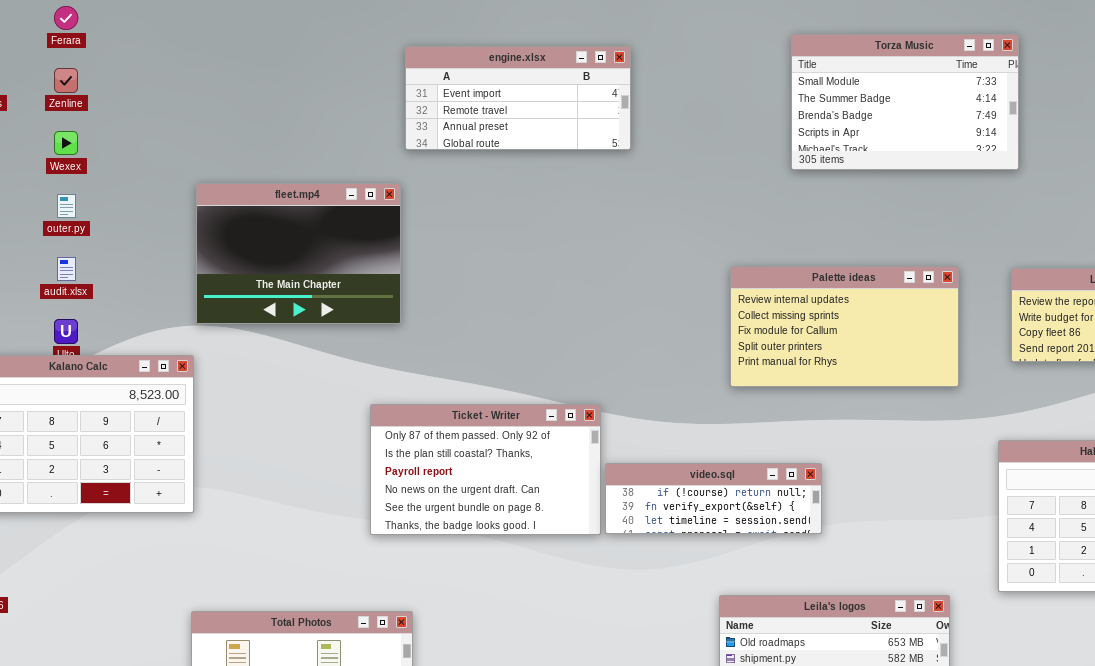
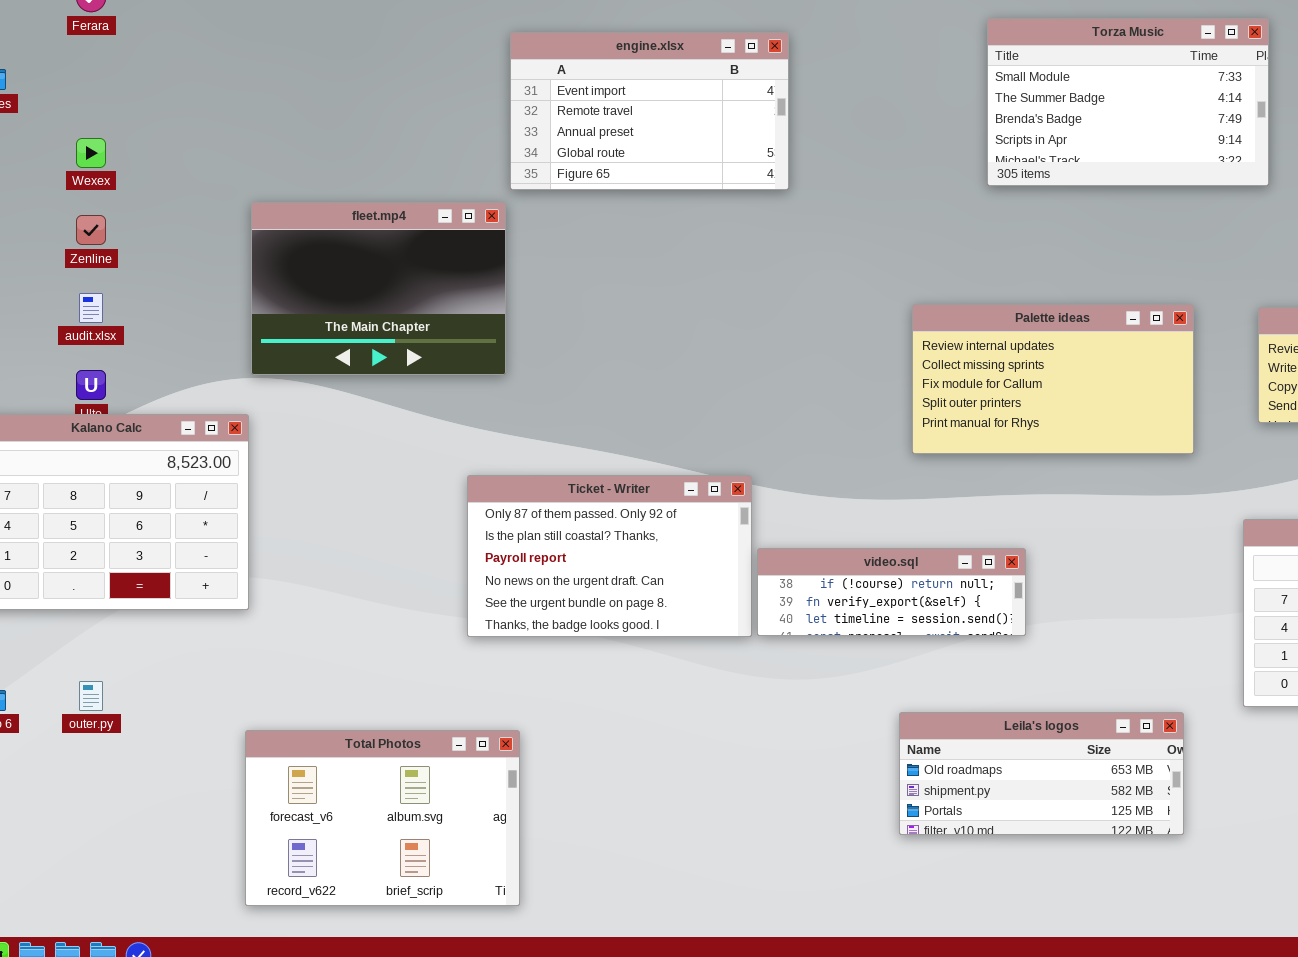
engine.xlsx: [405,46,631,150] -> [510,32,789,190], resized
Zenline: [54,68,78,93] -> [76,215,106,245], moved
outer.py: [57,194,76,218] -> [79,681,103,711], moved

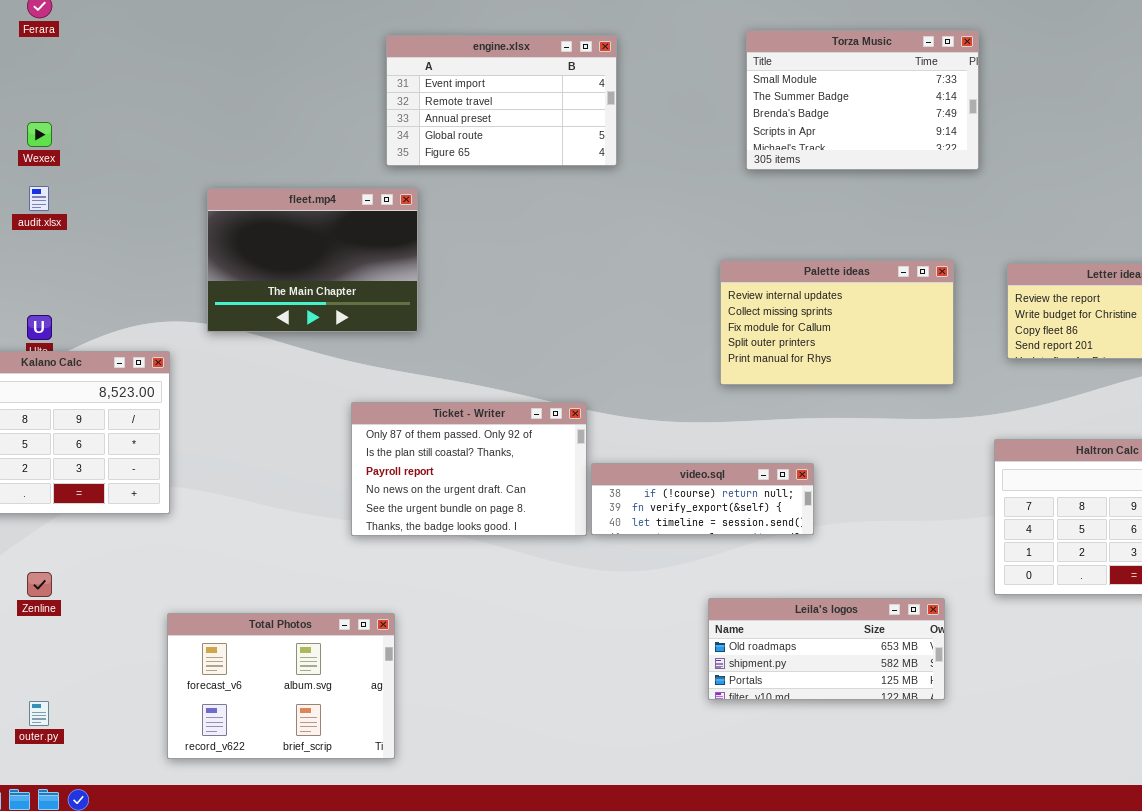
Torza Music: [987,18,1269,186] -> [746,30,979,170], moved
fleet.mp4: [251,202,506,375] -> [207,188,418,332], moved
Zenline: [76,215,106,245] -> [27,572,52,597], moved
audit.xlsx: [79,293,103,323] -> [29,186,49,211], moved
outer.py: [79,681,103,711] -> [29,701,49,726], moved

